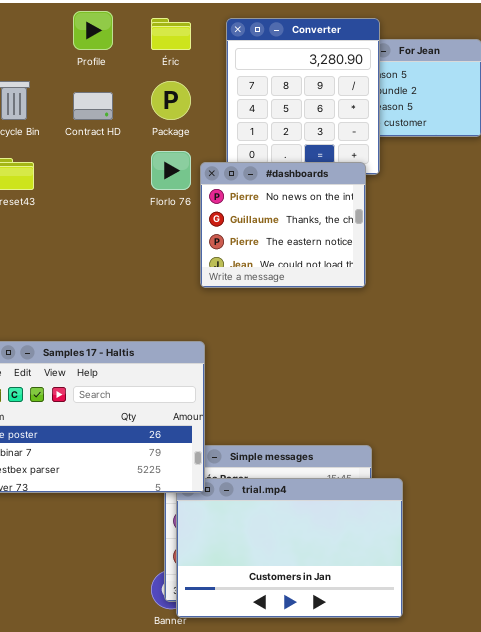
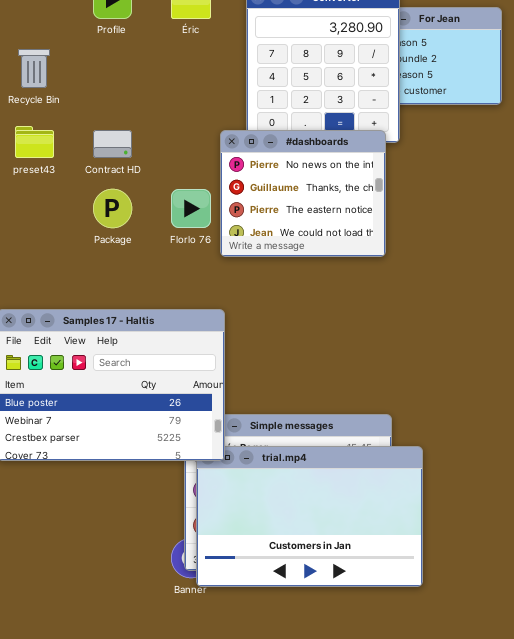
Package: [151,81,191,120] -> [93,189,132,228], moved
Contract HD: [73,92,113,120] -> [93,130,132,158], moved
Florlo 76: [151,151,191,190] -> [171,189,211,228], moved

